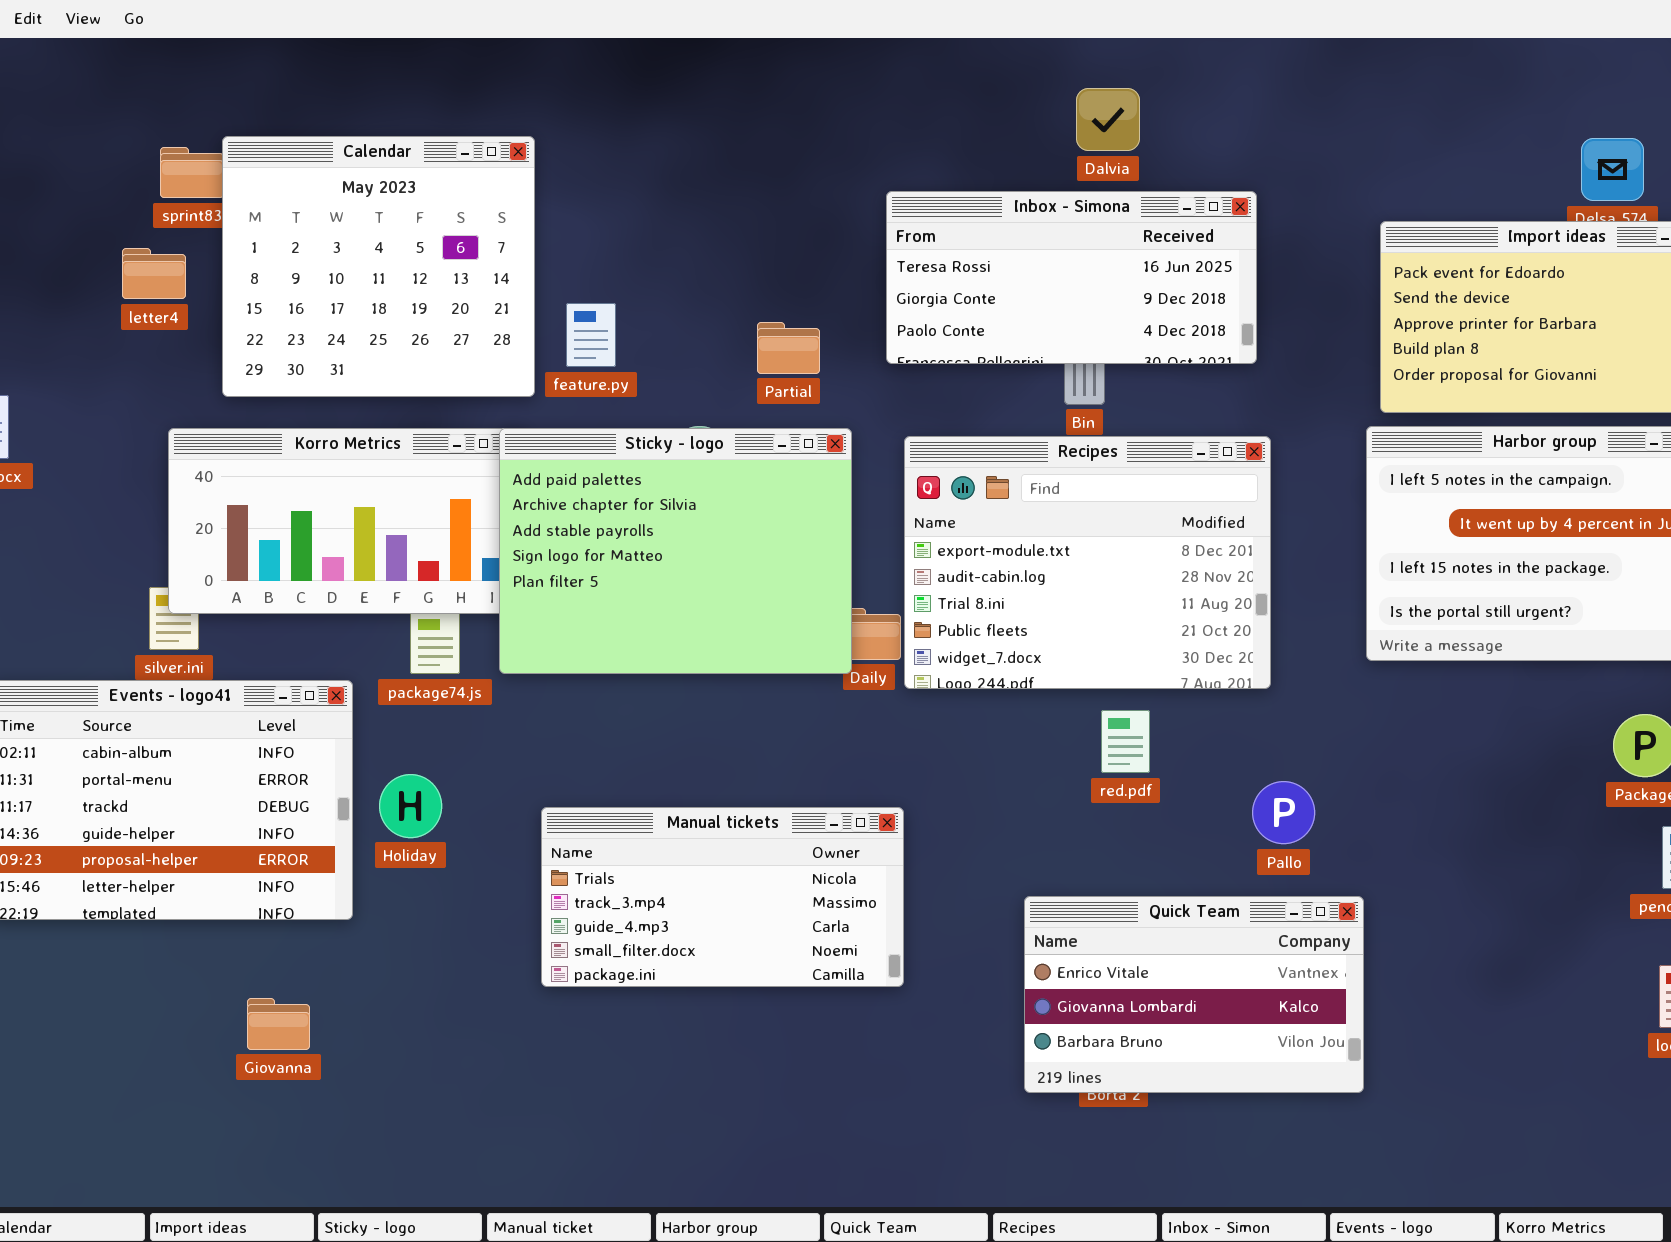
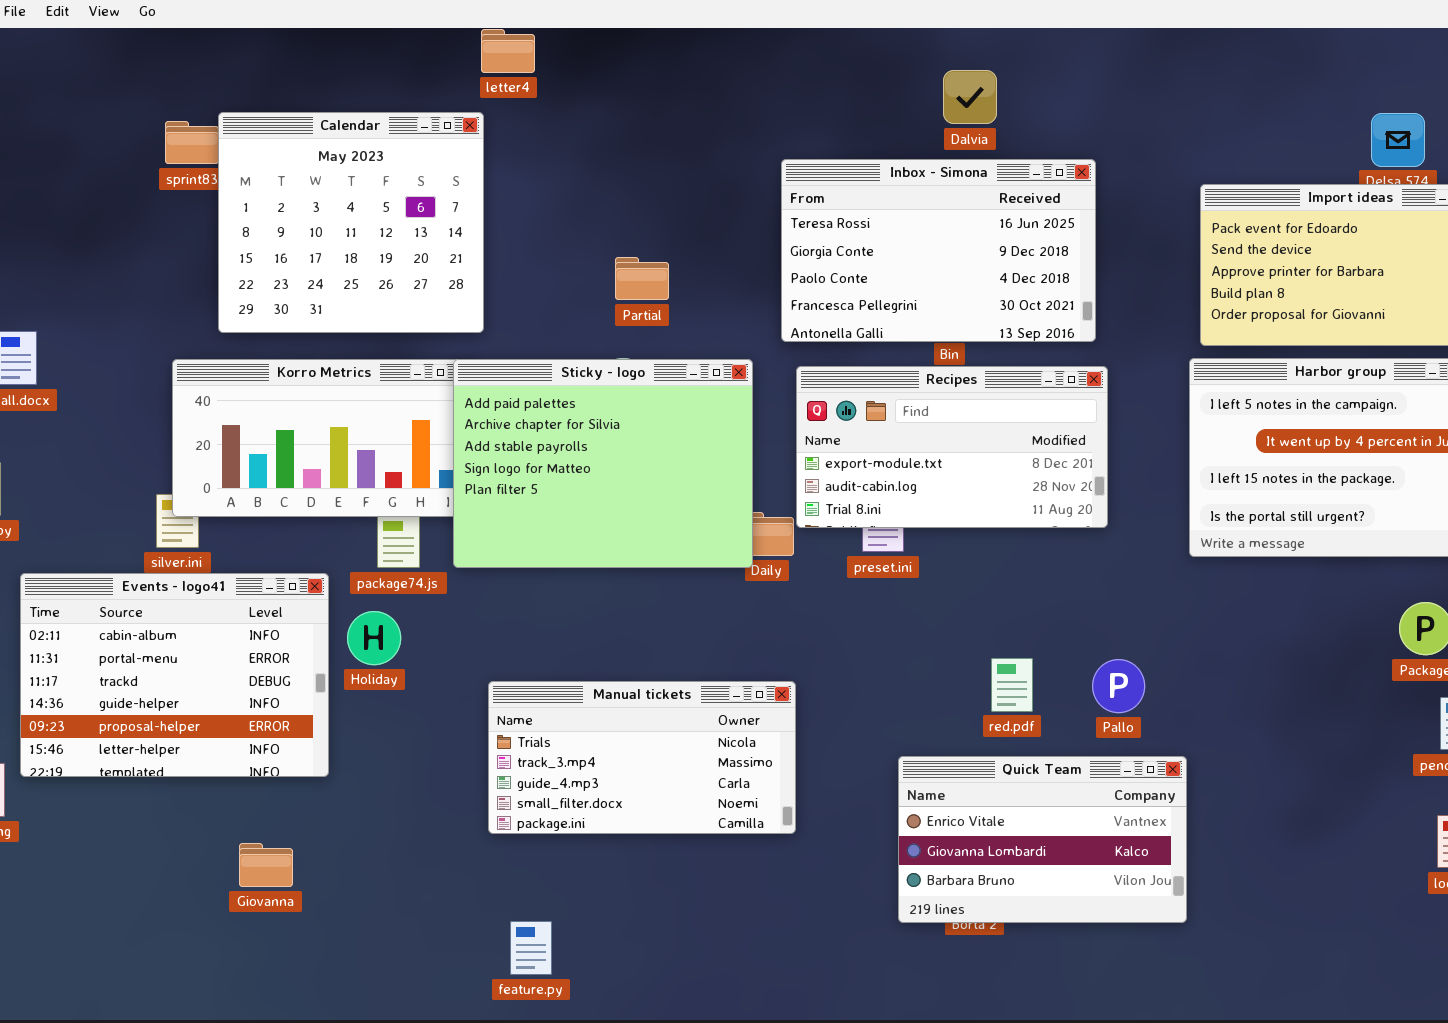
Inbox - Simona: [886,191,1257,364] -> [781,159,1096,342], resized
letter4: [122,248,186,299] -> [481,29,535,73], moved
feature.py: [566,303,616,367] -> [510,921,552,975], moved
Partial: [757,322,820,374] -> [615,257,669,300], moved
Recipes: [904,436,1271,689] -> [796,366,1108,528], resized
red.pdf: [1101,710,1150,773] -> [991,658,1033,712], moved
Holiday: [379,774,442,838] -> [347,611,401,665], moved

